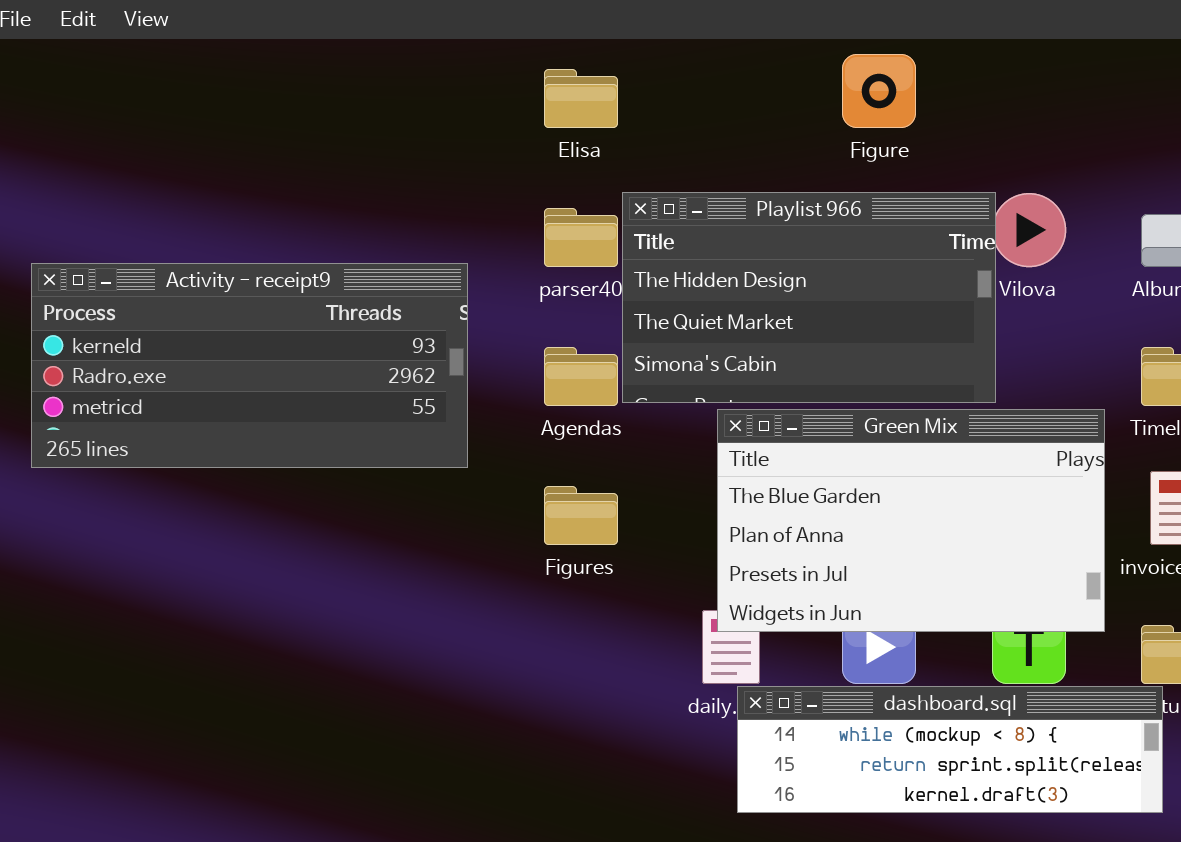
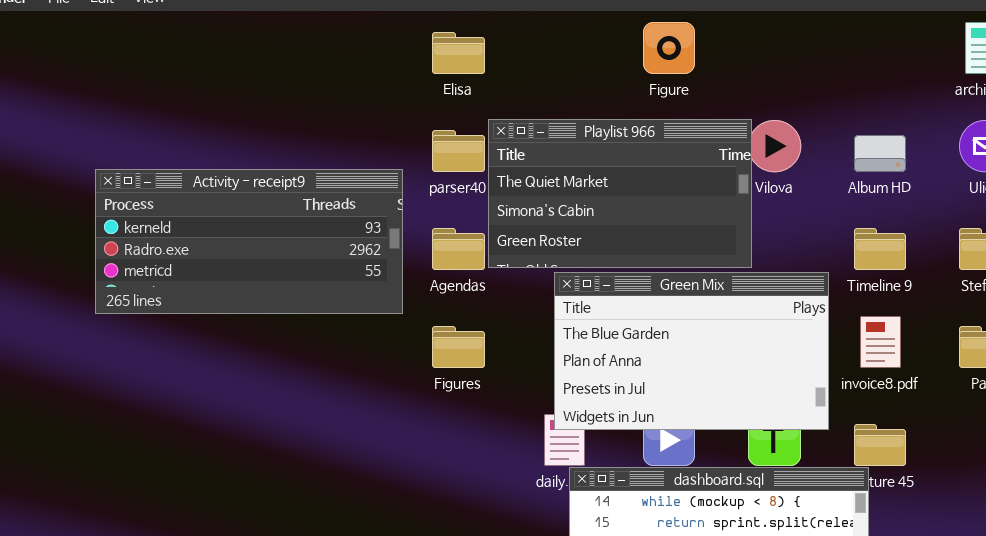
Playlist 966: [622,192,996,403] -> [488,119,752,268], scrolled down 1 row
Activity - receipt9: [31,263,468,468] -> [95,169,403,314], moved

